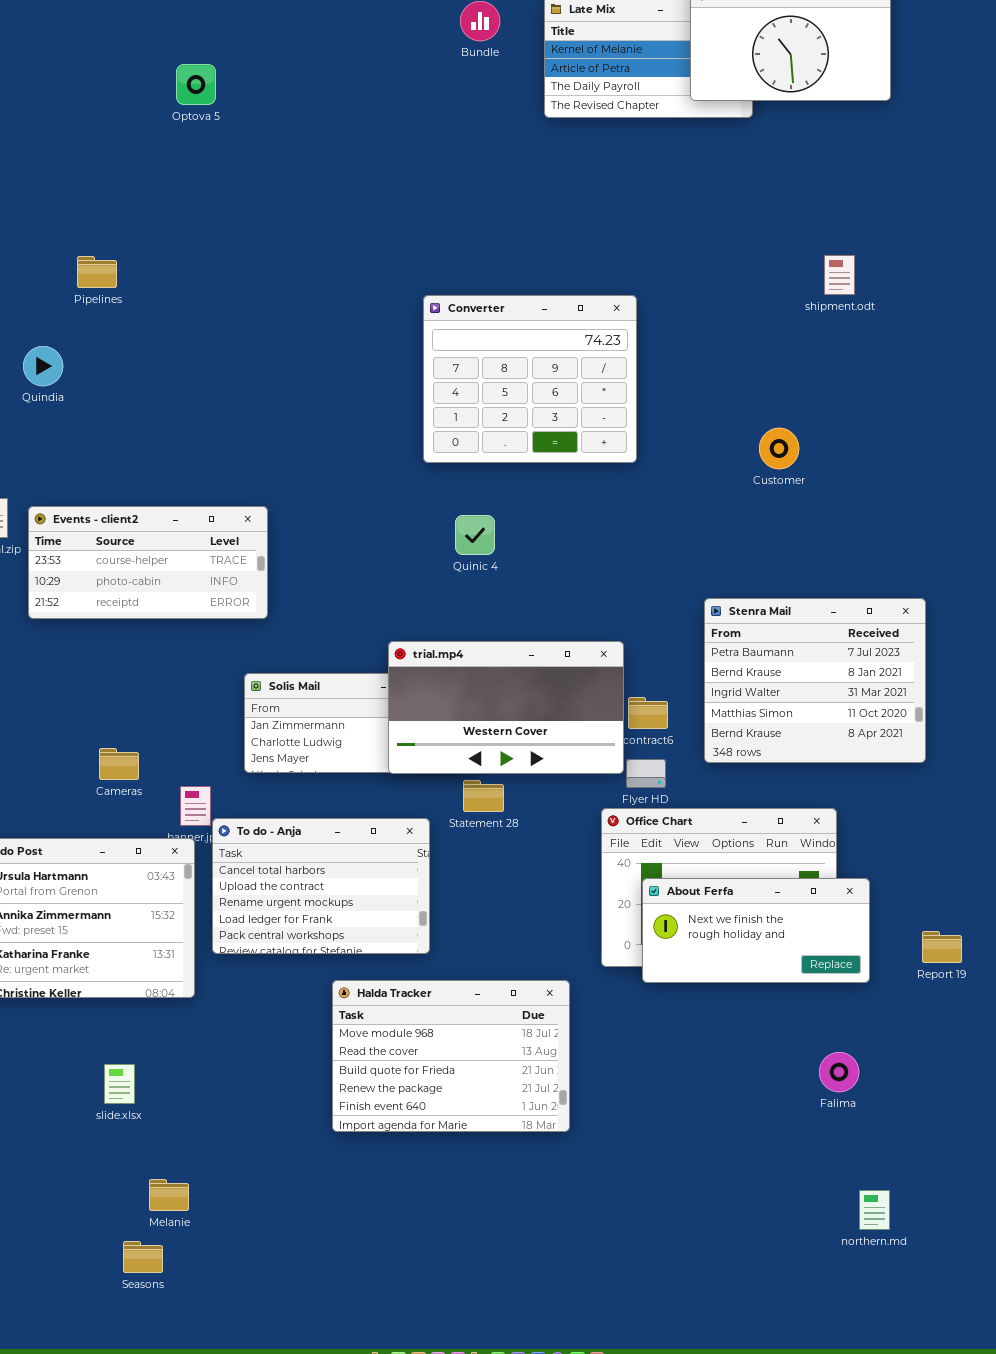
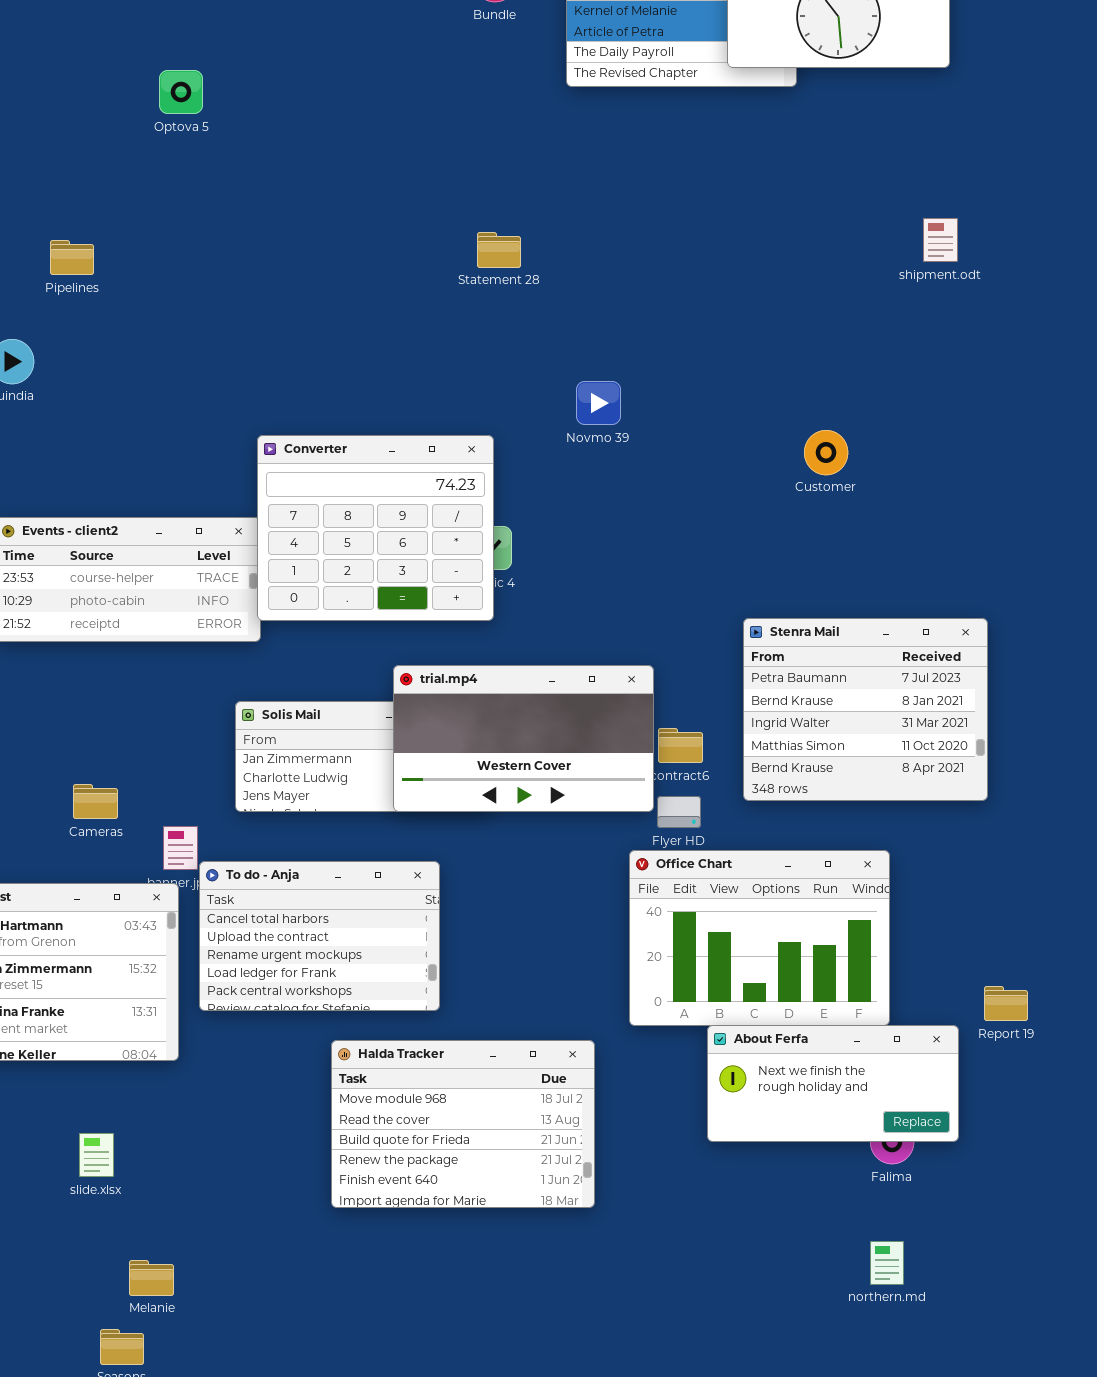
Optova 5: [176,64,216,105] -> [159,70,203,114], moved
shipment.odt: [824,255,855,295] -> [923,218,958,262], moved
Converter: [423,295,637,463] -> [257,435,494,621], moved
Statement 28: [463,780,504,812] -> [477,232,521,268], moved
About Ferfa: [642,878,870,983] -> [707,1025,959,1142], moved
northern.md: [859,1190,890,1230] -> [870,1241,904,1285], moved

